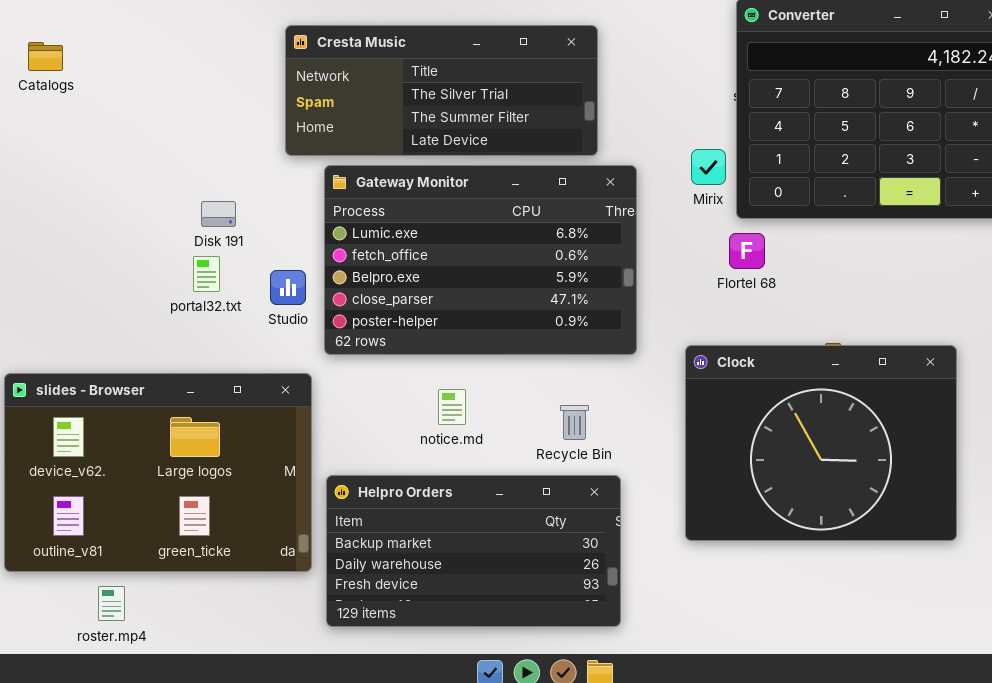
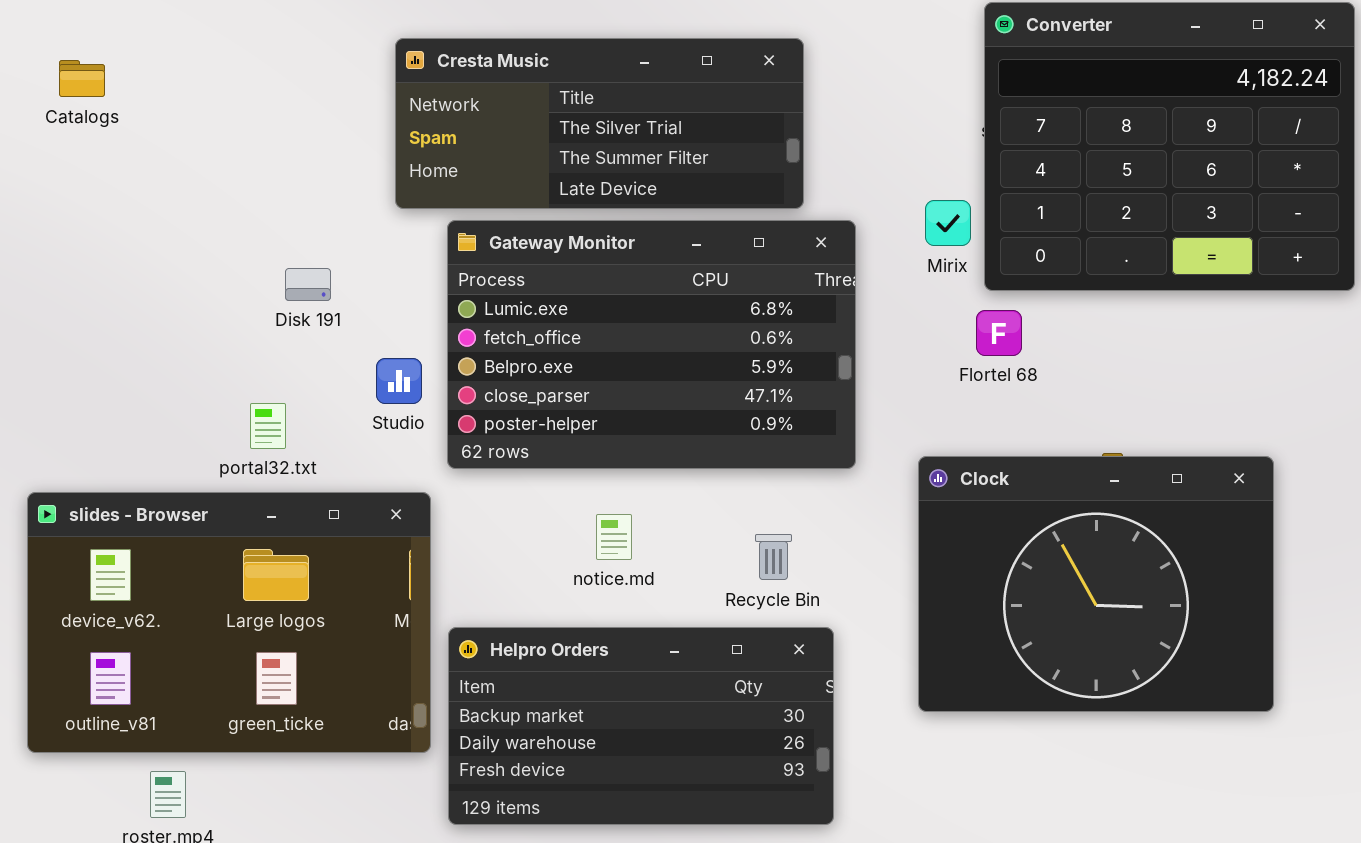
portal32.txt: [193,256,220,292] -> [250,403,286,449], moved

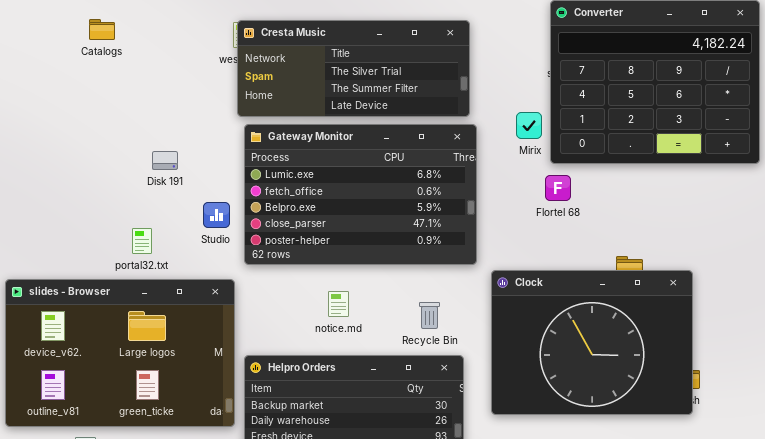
Cresta Music: [395,38,804,209] -> [237,20,470,117], moved
Catalogs: [59,60,105,97] -> [89,19,115,40], moved
Clock: [918,456,1274,712] -> [491,270,693,415], moved

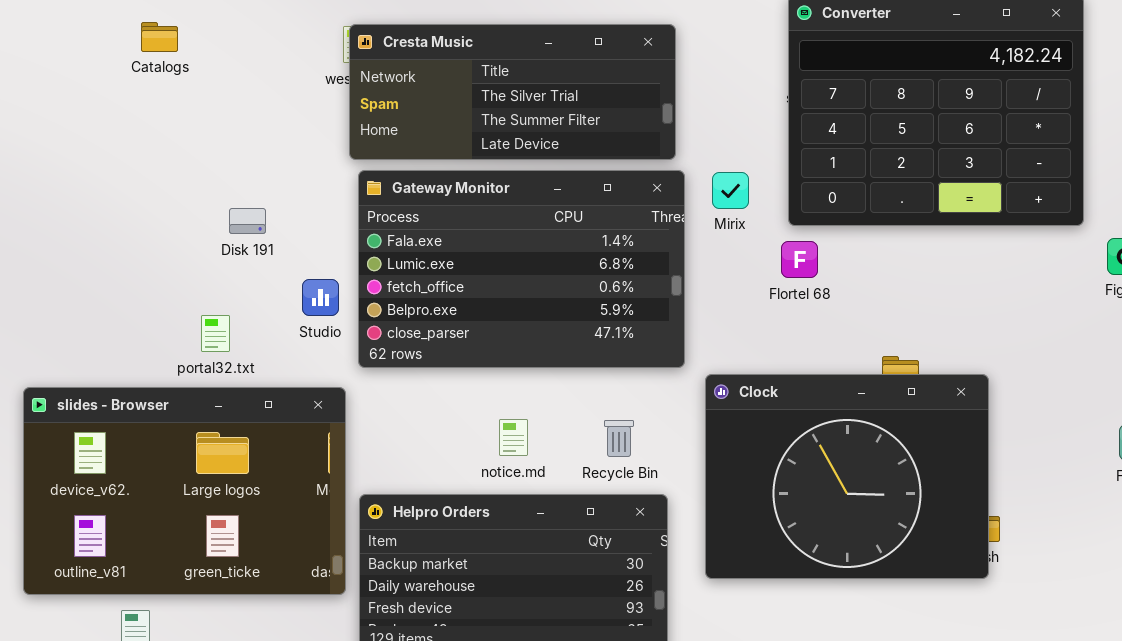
Mirix: [516,112,542,139] -> [712,172,749,209], moved
Gateway Monitor: [244,124,477,265] -> [358,170,685,368], scrolled up 1 row
notice.md: [328,291,349,317] -> [499,419,528,456], moved

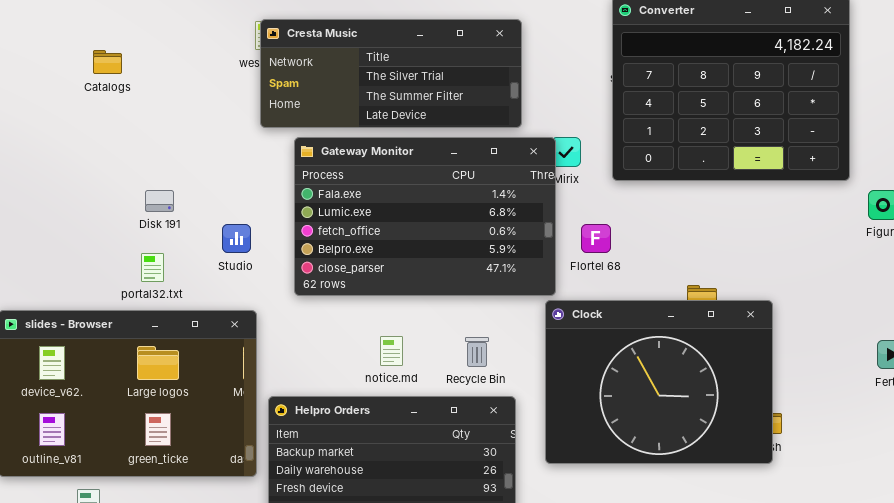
Catalogs: [141,22,178,52] -> [93,50,122,74], moved
Gateway Monitor: [358,170,685,368] -> [294,137,556,296], moved
Disk 191: [229,208,266,234] -> [145,190,174,212], moved
Flortel 68: [781,241,818,278] -> [581,224,611,253], moved

